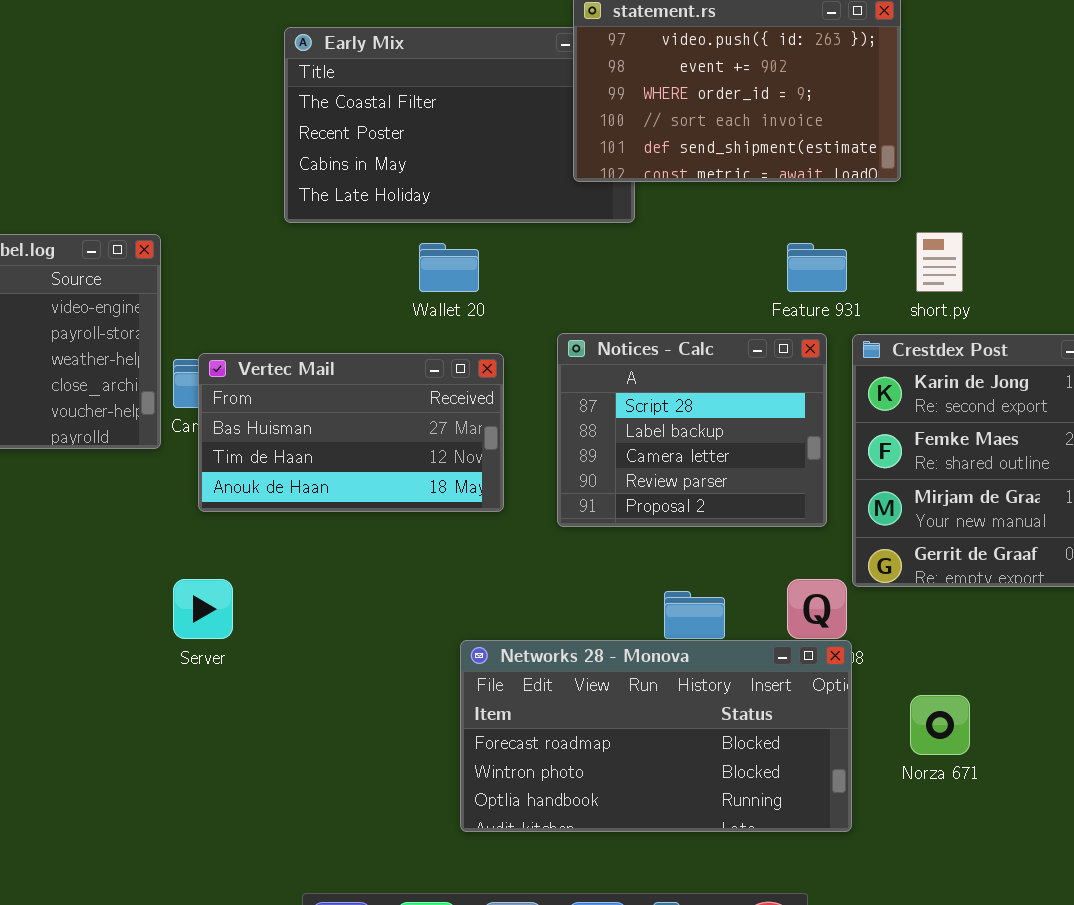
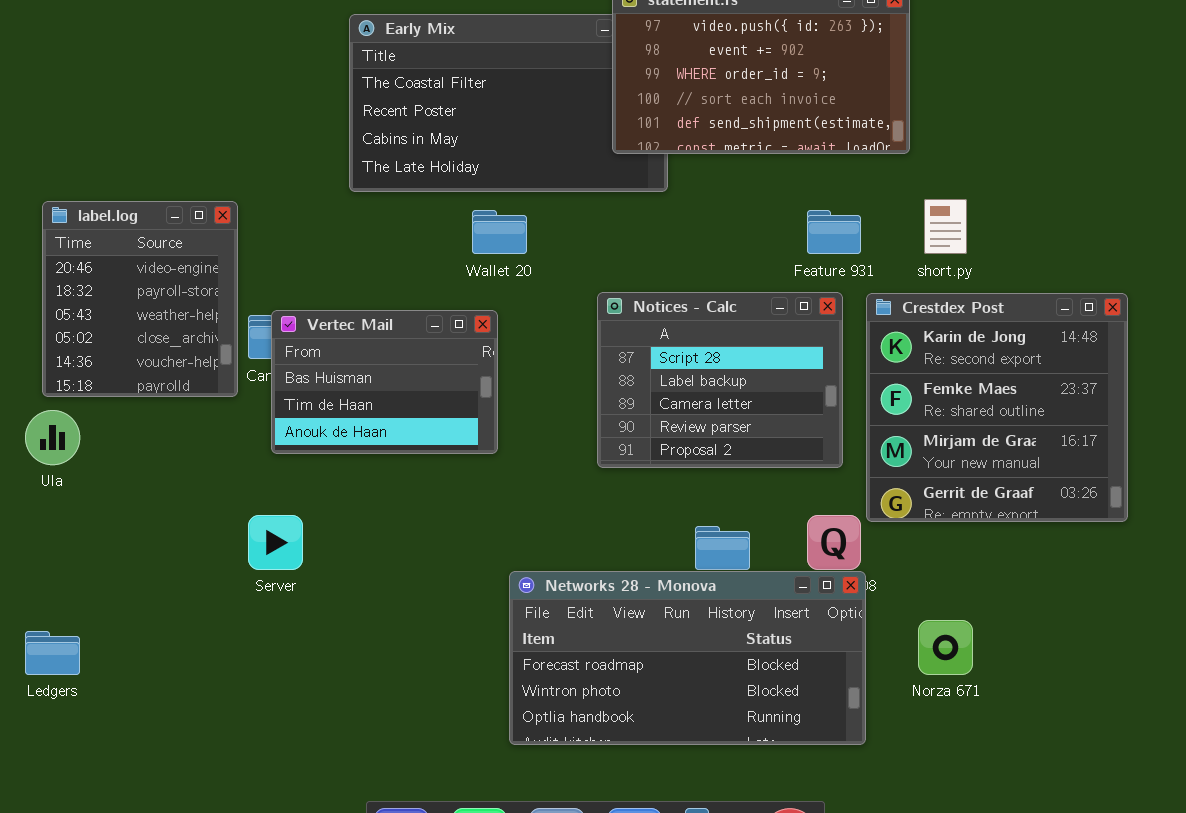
Vertec Mail: [198,353,504,512] -> [271,310,498,454], resized

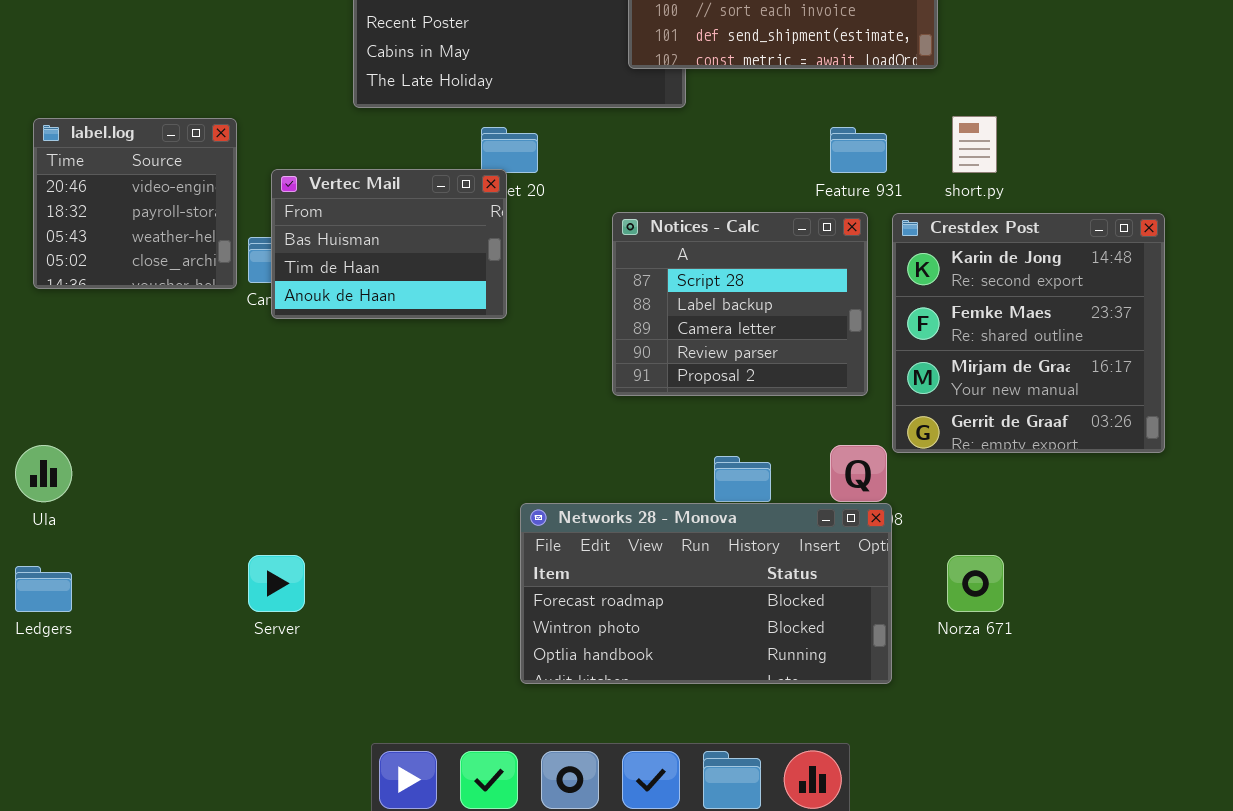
label.log: [42,201,238,397] -> [33,118,237,289], resized
Vertec Mail: [271,310,498,454] -> [271,169,507,319], moved
Ula: [25,410,80,465] -> [15,445,72,502], moved
Server: [248,515,303,570] -> [248,555,305,612], moved

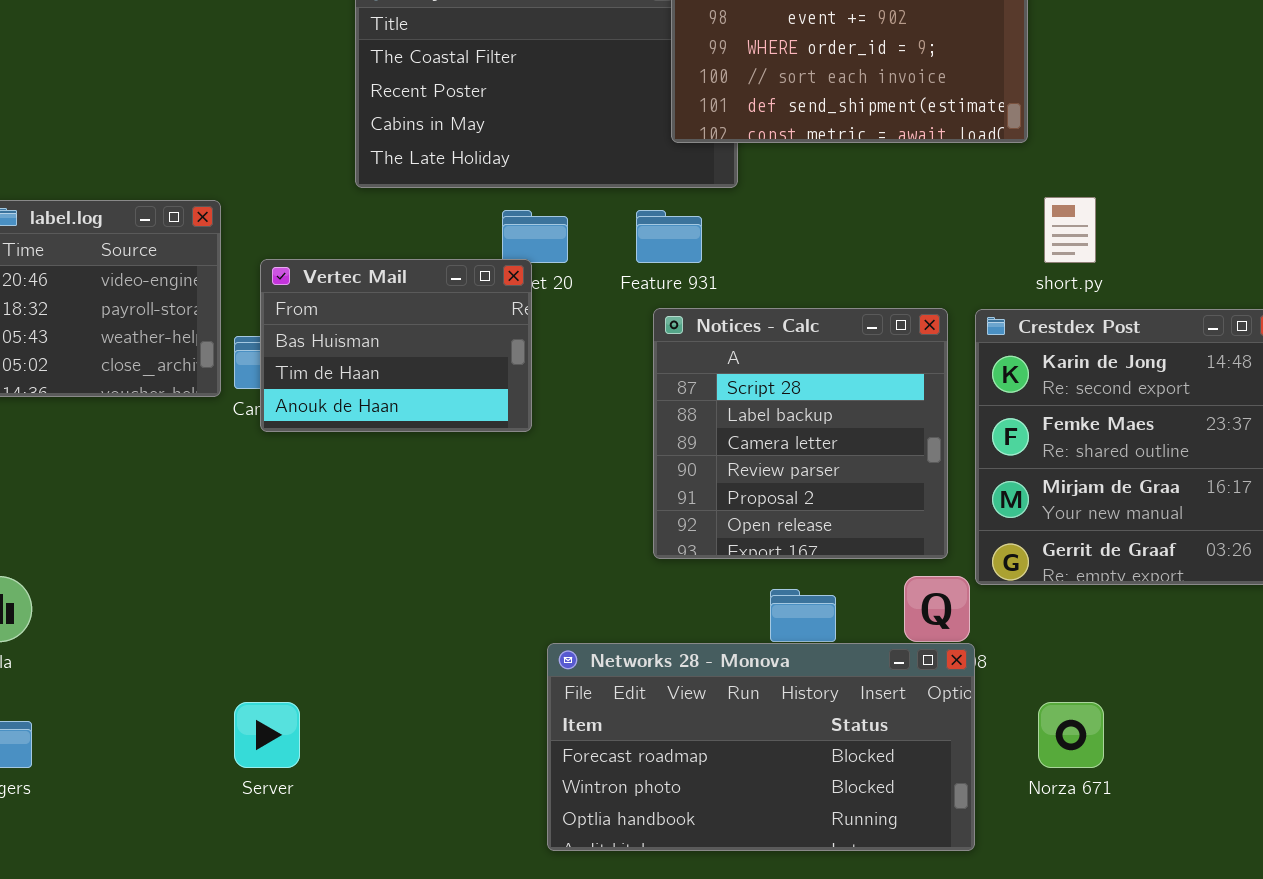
Feature 931: [830,127,887,173] -> [636,210,702,263], moved
Notices - Calc: [612,212,868,396] -> [653,308,948,559], resized

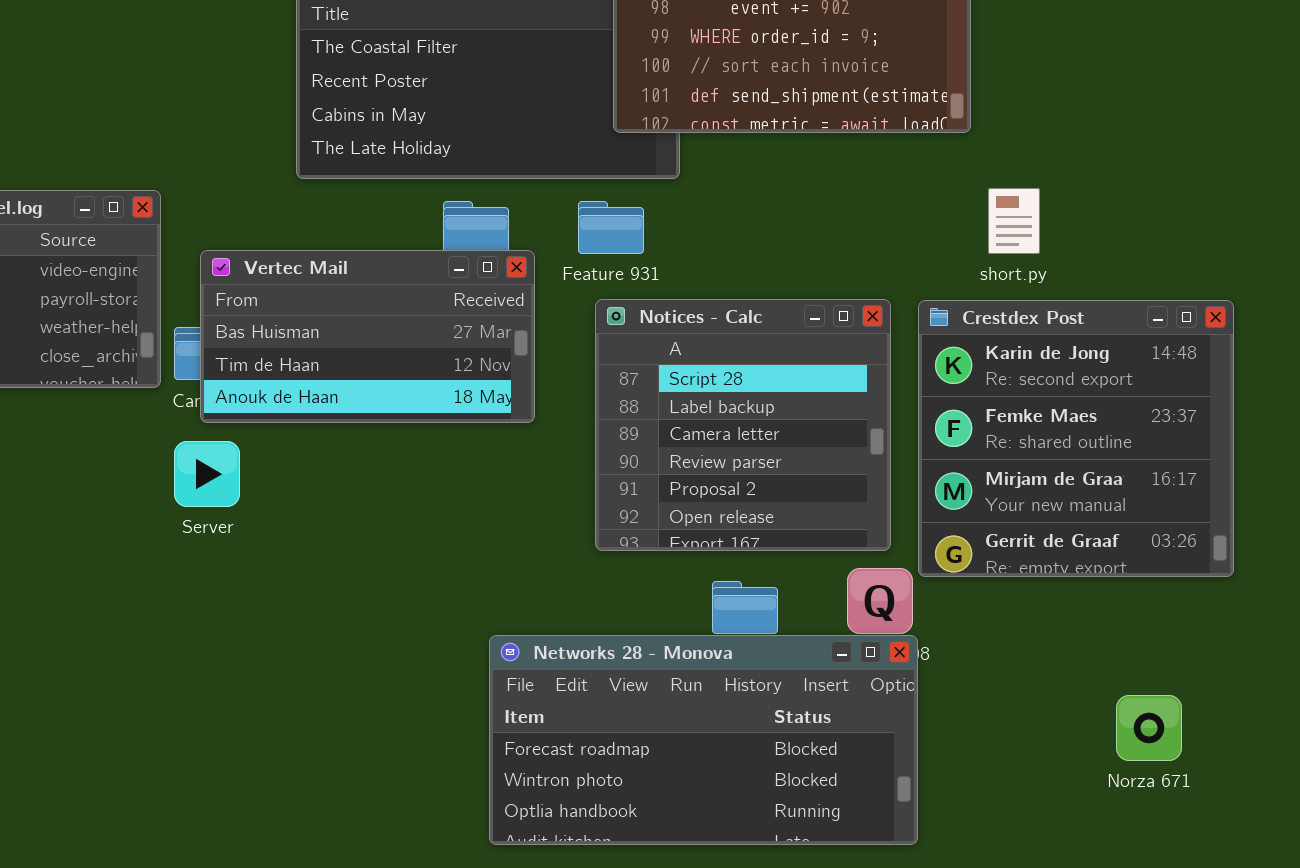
Vertec Mail: [260,259,532,432] -> [200,250,535,423], resized
Server: [234,702,300,768] -> [174,441,240,507], moved
Norza 671: [1038,702,1104,768] -> [1116,695,1182,761], moved

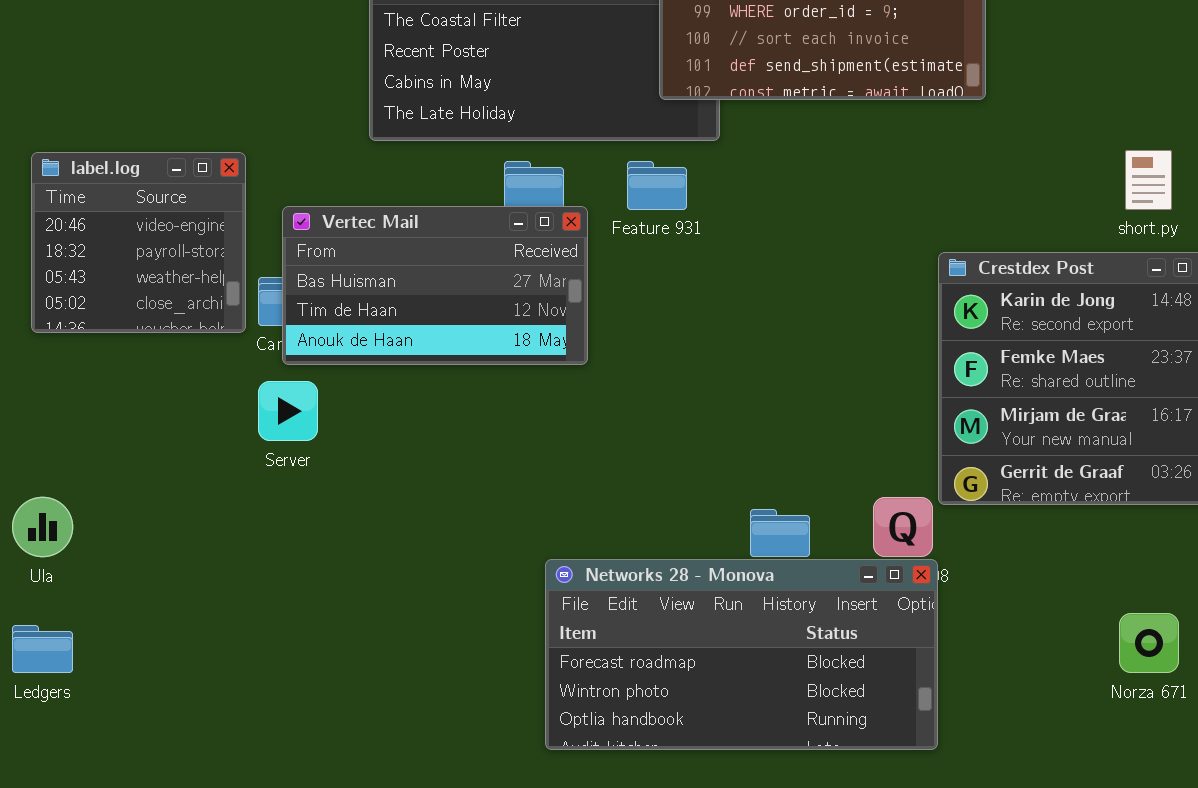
short.py: [988,188,1040,254] -> [1125,150,1172,210], moved
Notices - Calc: [595,299,891,551] -> none, closed

